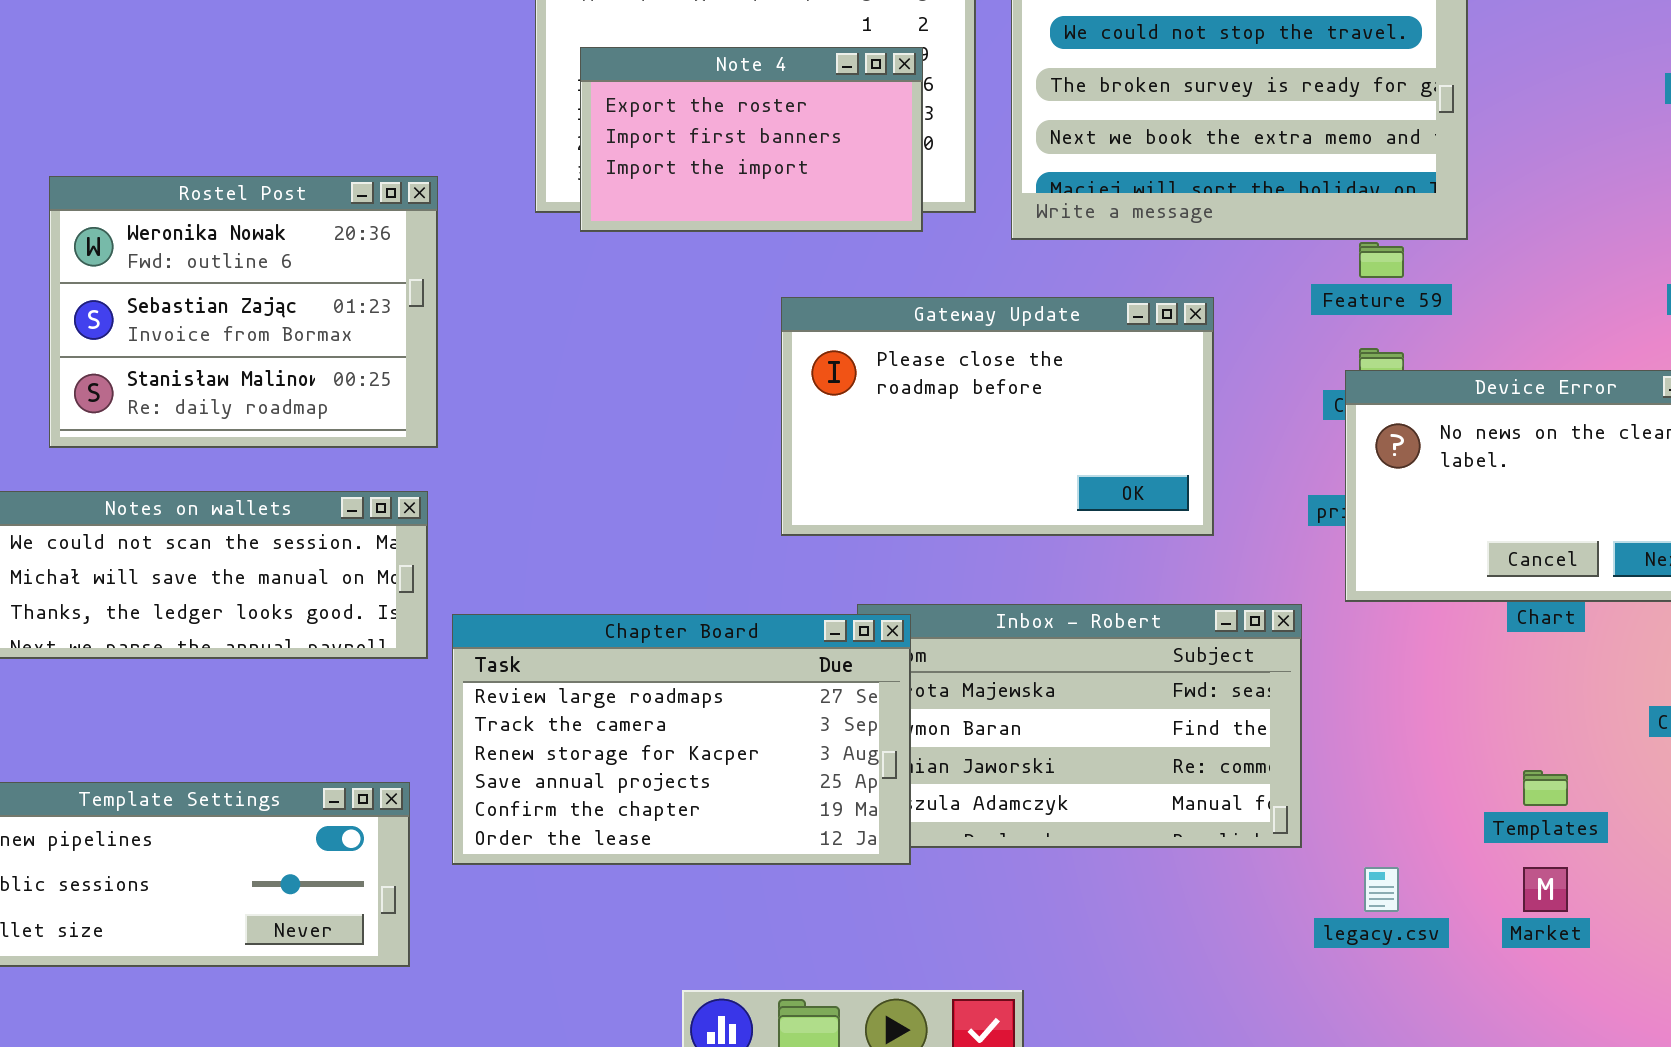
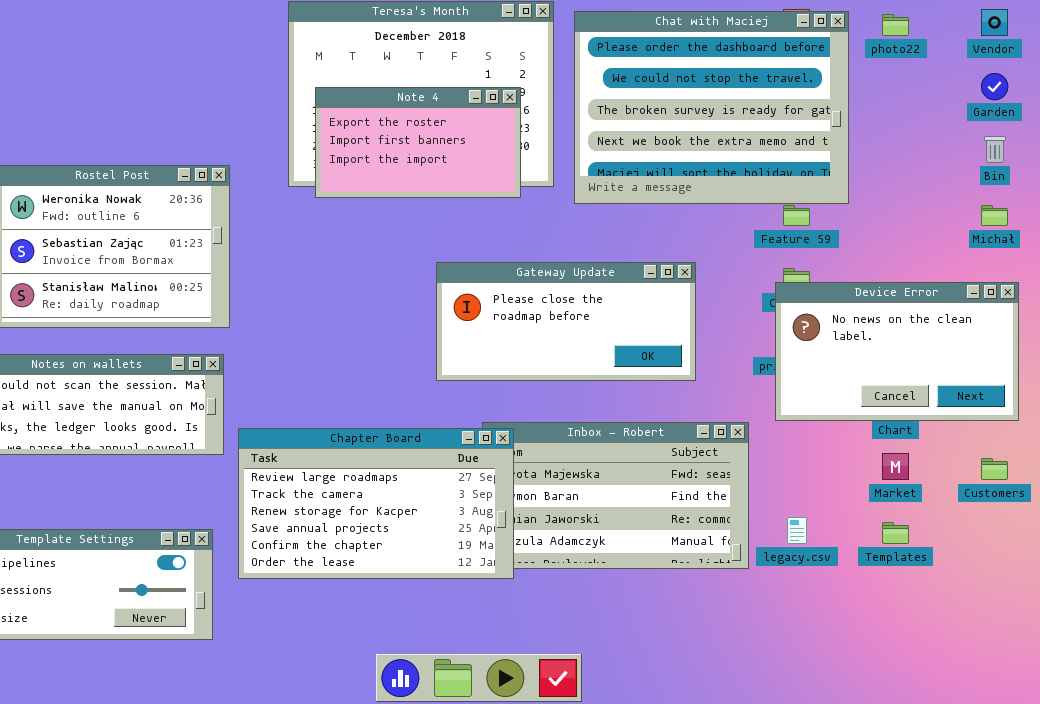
Gateway Update: [781,297,1214,536] -> [436,262,696,381], resized
legacy.csv: [1364,867,1399,912] -> [787,517,807,544], moved
Market: [1523,867,1568,912] -> [882,453,909,480], moved

